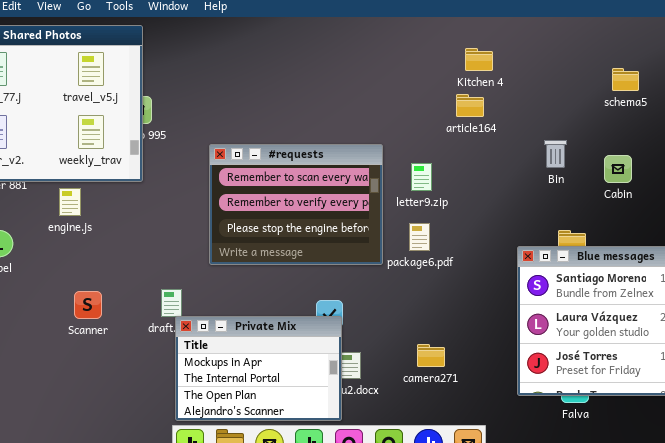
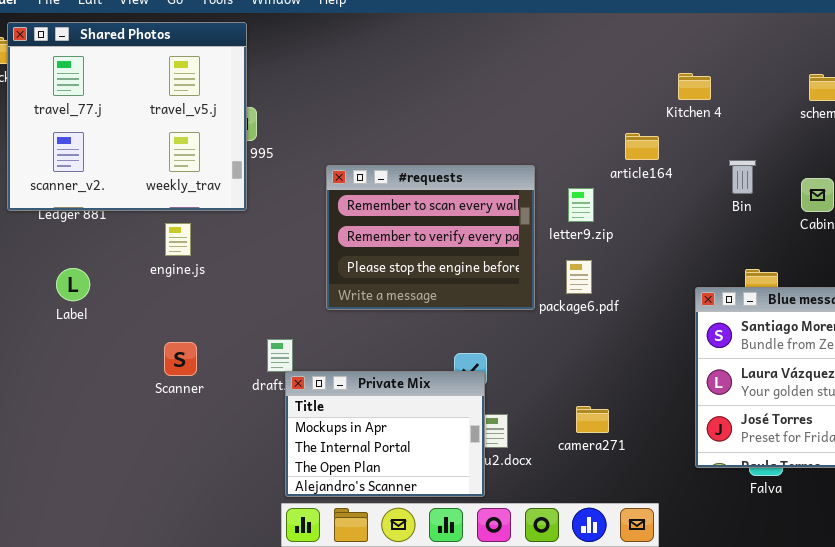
Kitchen 4: [465,48,493,71] -> [678,73,711,100], moved
article164: [456,94,484,117] -> [625,133,659,160], moved
engine.js: [59,188,81,216] -> [165,223,191,256], moved

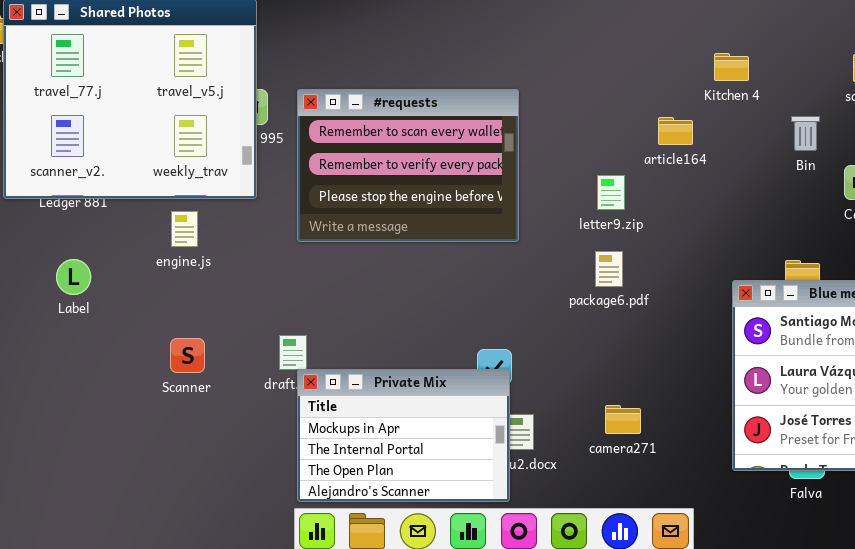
Bin: [729,160,756,194] -> [791,116,820,151], moved
#requests: [326,165,535,310] -> [297,89,519,242], moved

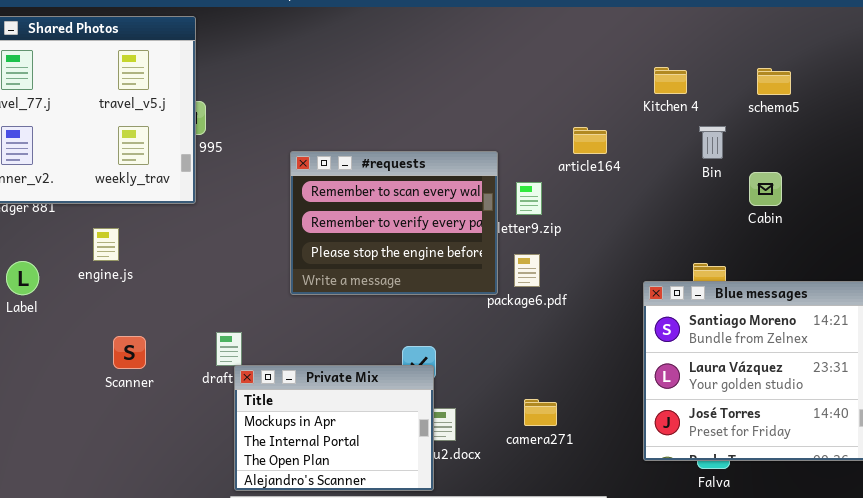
Kitchen 4: [714,53,749,81] -> [654,67,687,94], moved
#requests: [297,89,519,242] -> [290,151,498,295], moved
engine.js: [171,211,198,247] -> [93,228,119,261], moved

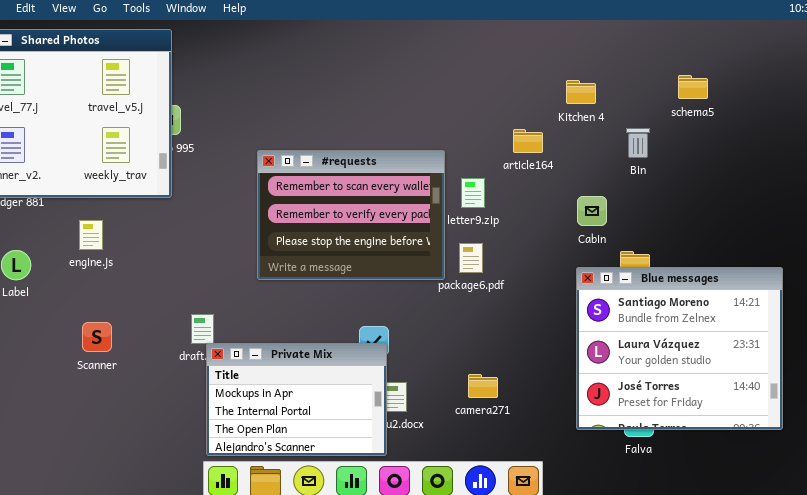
Kitchen 4: [654,67,687,94] -> [566,80,596,104], moved
Cabin: [749,172,782,206] -> [577,196,607,226], moved
Scanner: [113,336,146,369] -> [82,322,112,352], moved

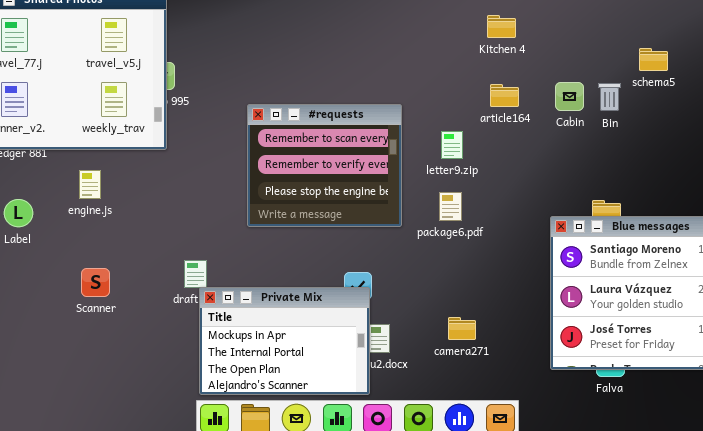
schema5: [678,75,708,99] -> [639,48,668,71], moved
Kitchen 4: [566,80,596,104] -> [487,15,516,38], moved
#requests: [257,150,445,280] -> [247,104,402,227], resized
Cabin: [577,196,607,226] -> [555,82,584,111], moved

